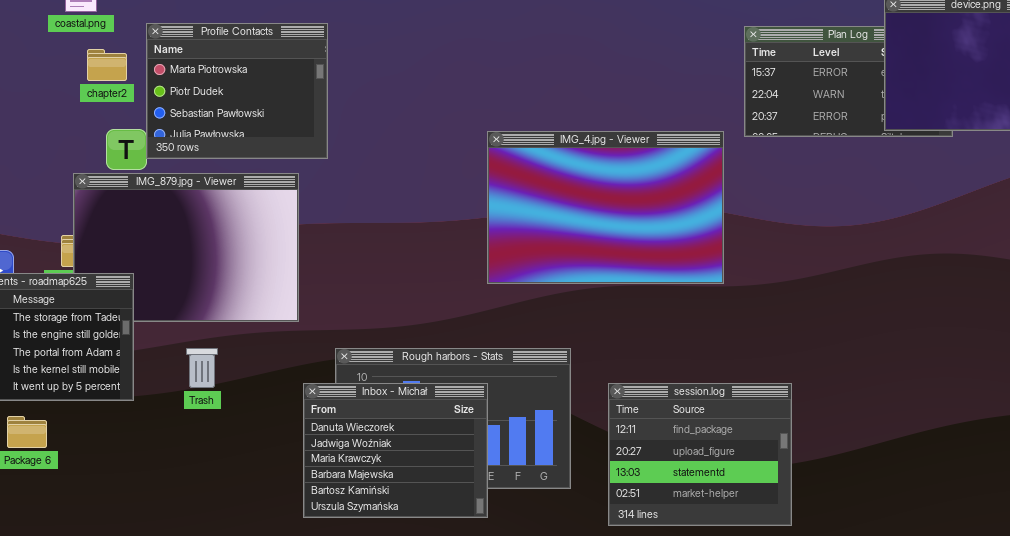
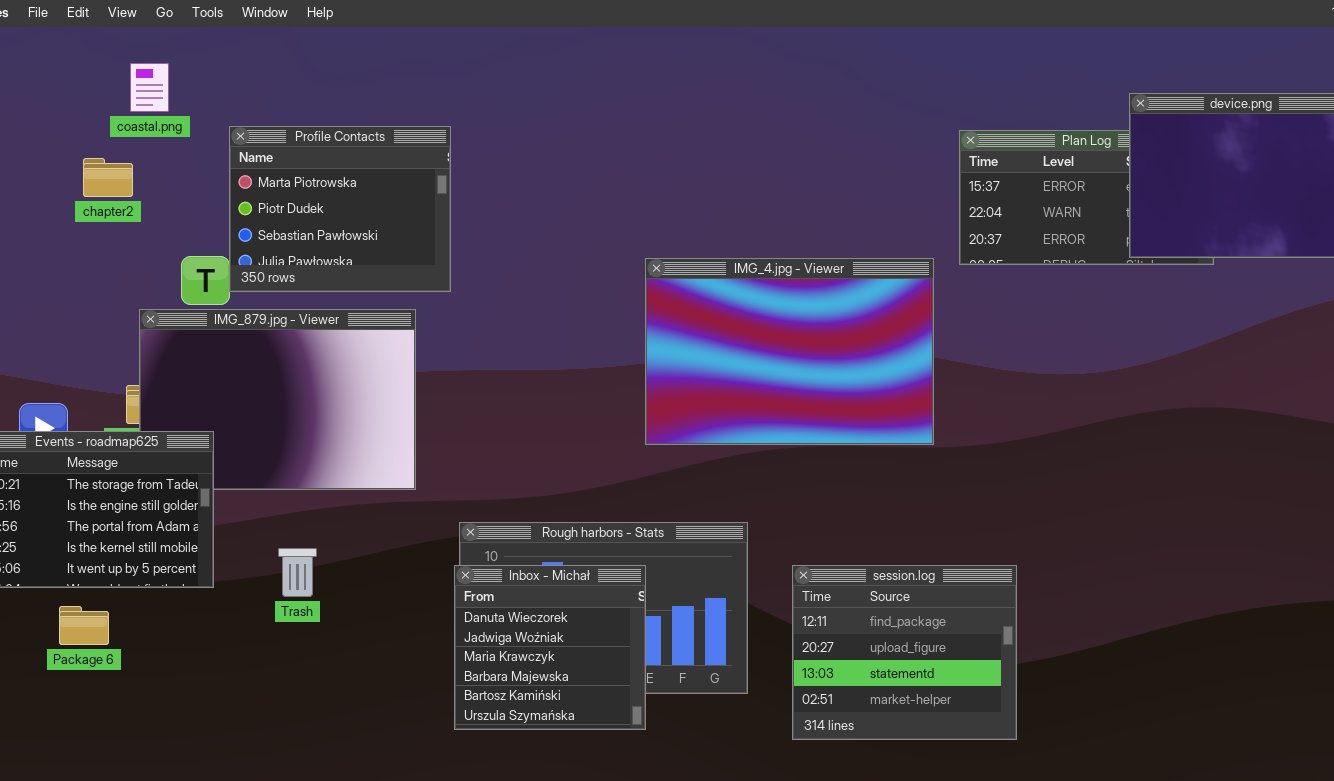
chapter2: [87,49,127,81] -> [83,158,133,197], moved
Trash: [186,348,218,388] -> [278,548,317,597], moved
Inbox - Michał: [303,383,488,518] -> [454,565,646,730], resized

